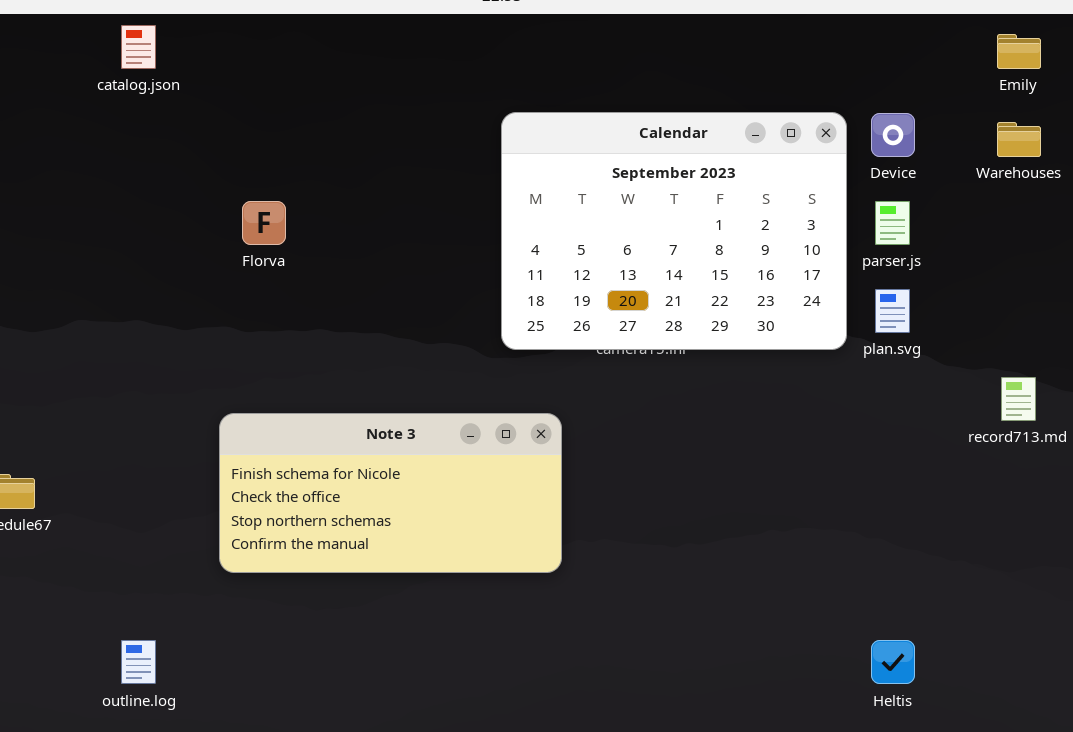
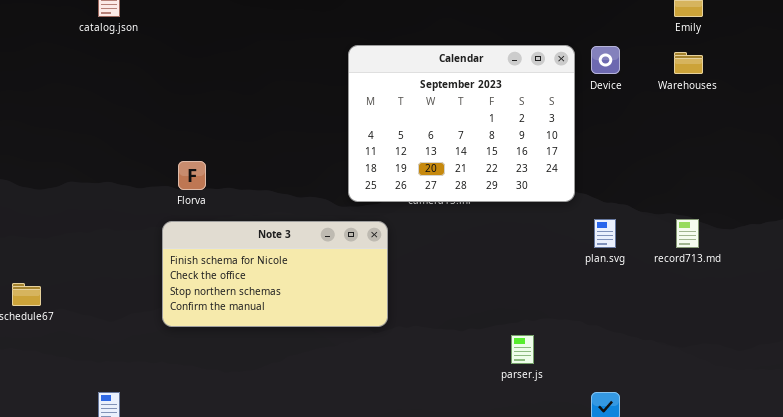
Florva: [242,201,286,245] -> [178,161,206,190], moved
parser.js: [875,201,910,245] -> [511,335,534,364], moved
plan.svg: [875,289,910,333] -> [594,219,616,248], moved
Note 3: [219,413,562,573] -> [162,221,388,327], moved

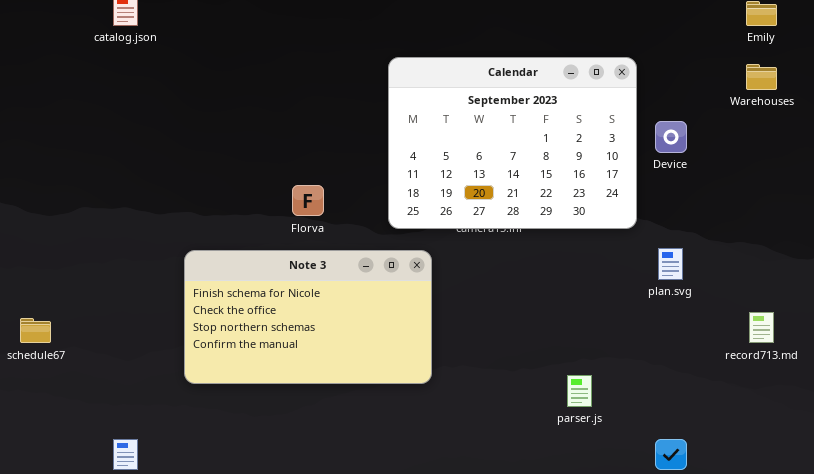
Device: [591,46,620,74] -> [655,121,687,153], moved
Florva: [178,161,206,190] -> [292,185,324,216], moved
record713.md: [676,219,699,248] -> [749,312,774,343], moved
Note 3: [162,221,388,327] -> [184,250,432,384], resized

